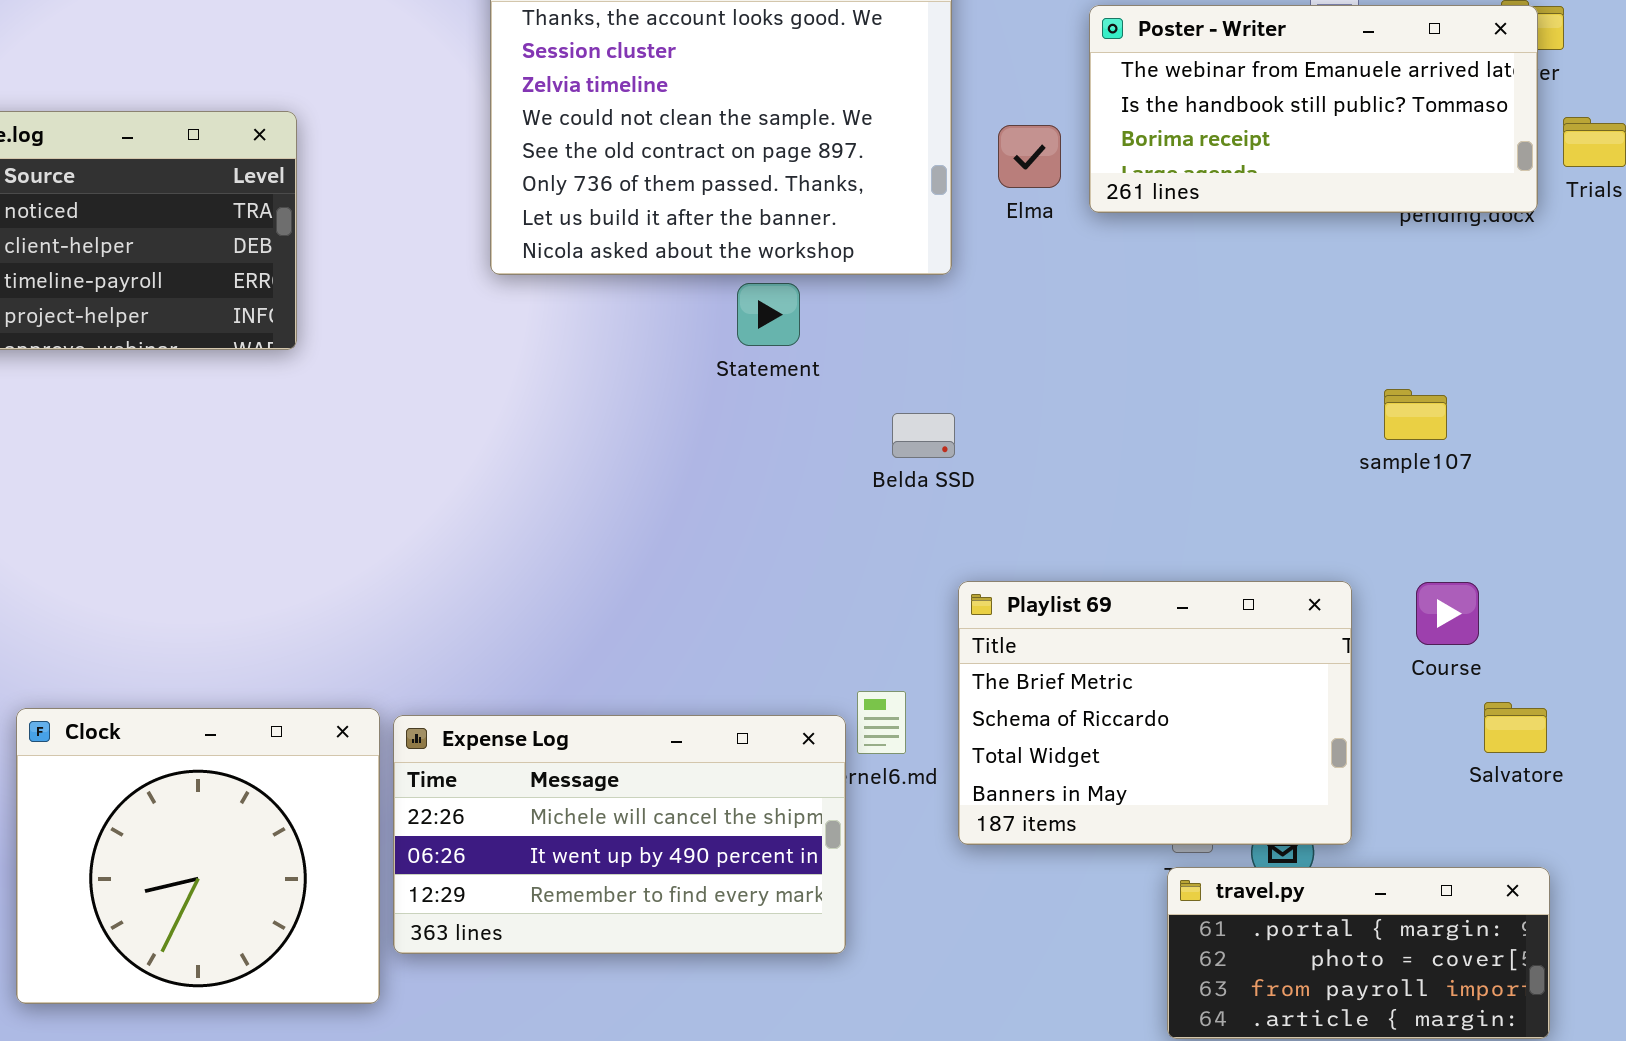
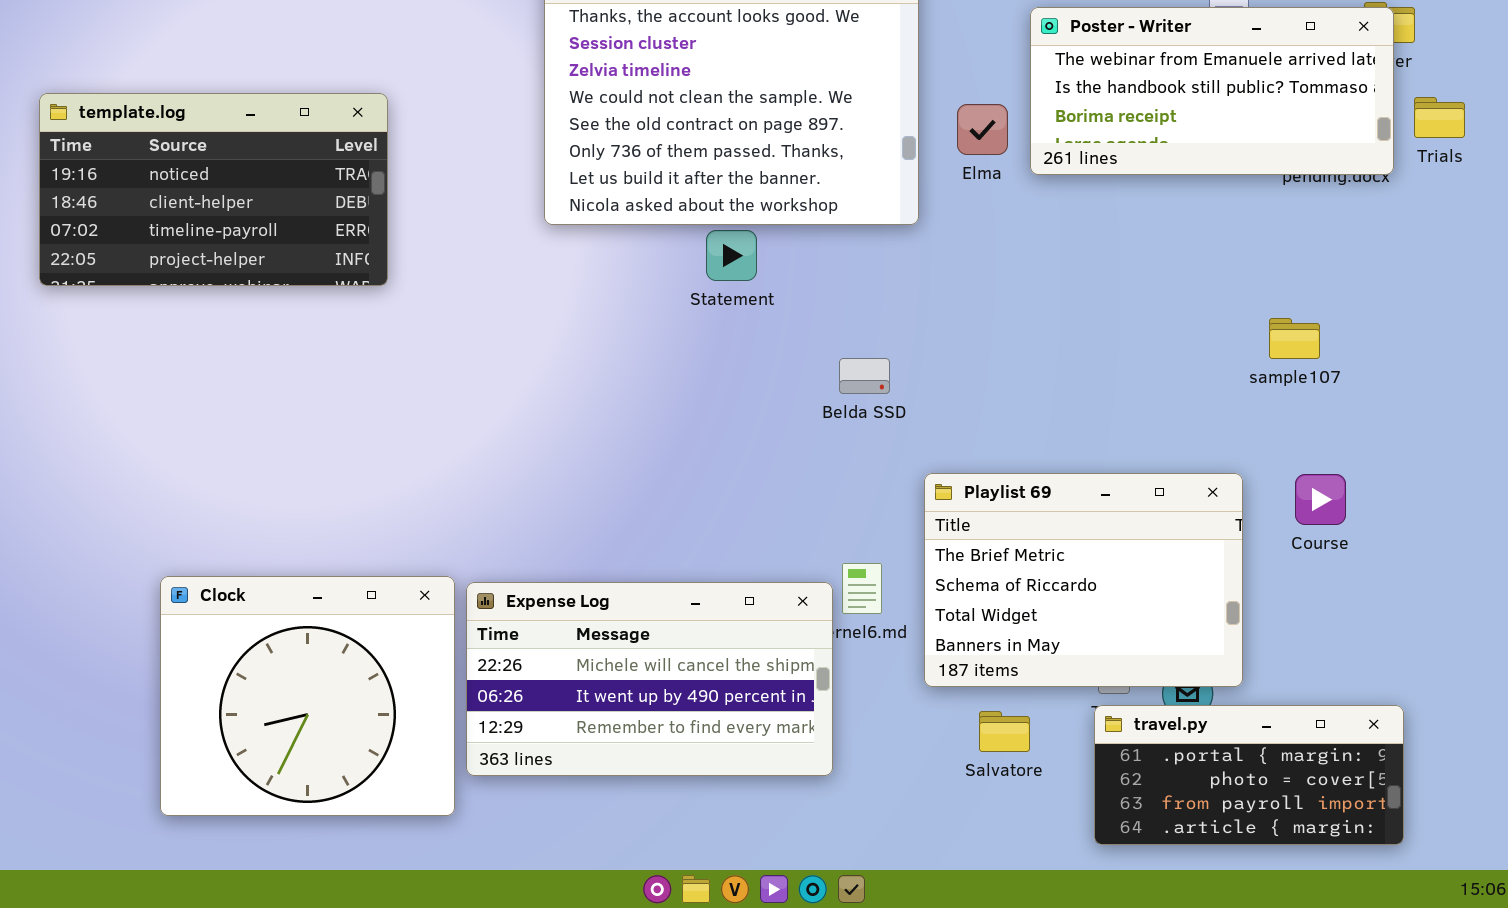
Statement: [737,283,800,346] -> [706,230,757,281], moved
Belda SSD: [892,413,955,458] -> [839,358,890,394], moved
Salvatore: [1484,702,1547,753] -> [979,711,1030,752], moved

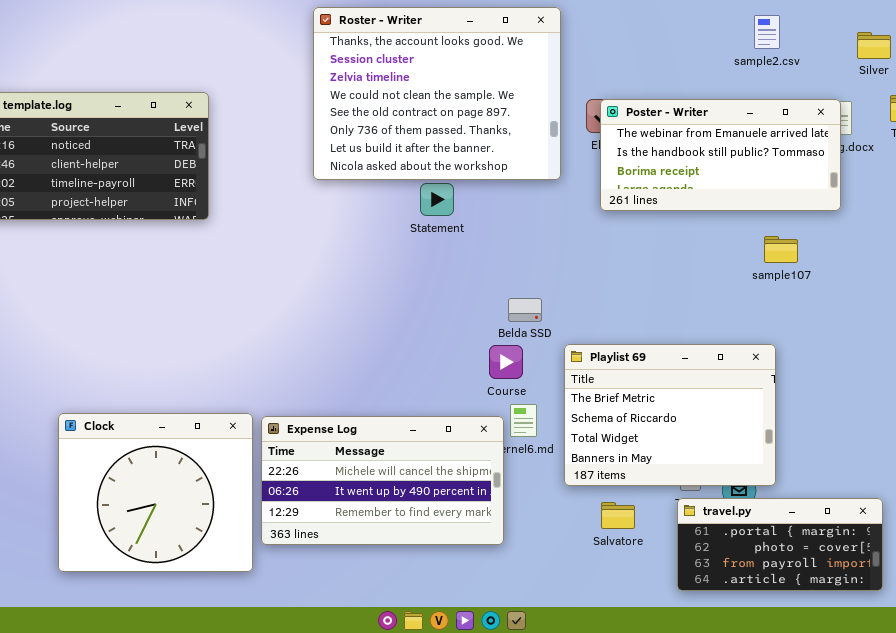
Poster - Writer: [1030,7,1394,175] -> [600,99,841,211], moved
sample107: [1269,318,1320,359] -> [764,236,798,263], moved
Belda SSD: [839,358,890,394] -> [508,298,542,322], moved
Course: [1295,474,1346,525] -> [489,345,523,379], moved

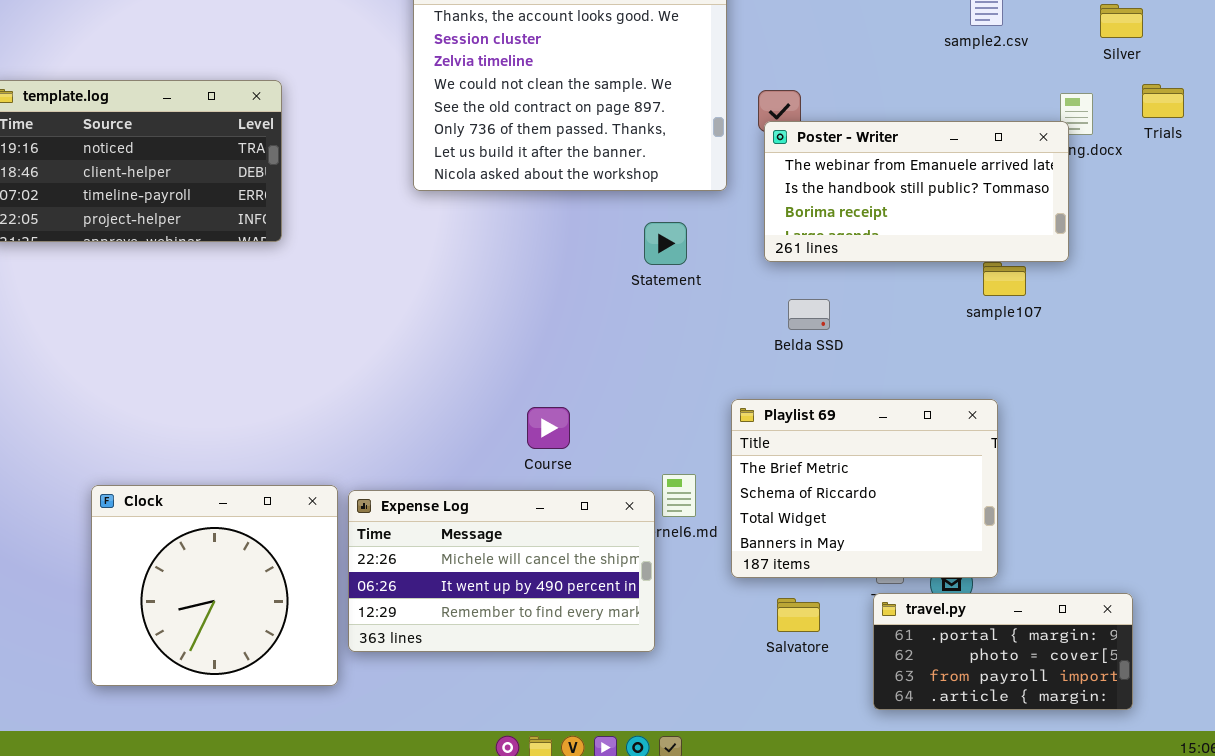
Poster - Writer: [600,99,841,211] -> [764,121,1069,262], moved
Statement: [420,183,454,216] -> [644,222,687,265], moved
Belda SSD: [508,298,542,322] -> [788,299,830,330], moved
Course: [489,345,523,379] -> [527,407,570,449], moved

